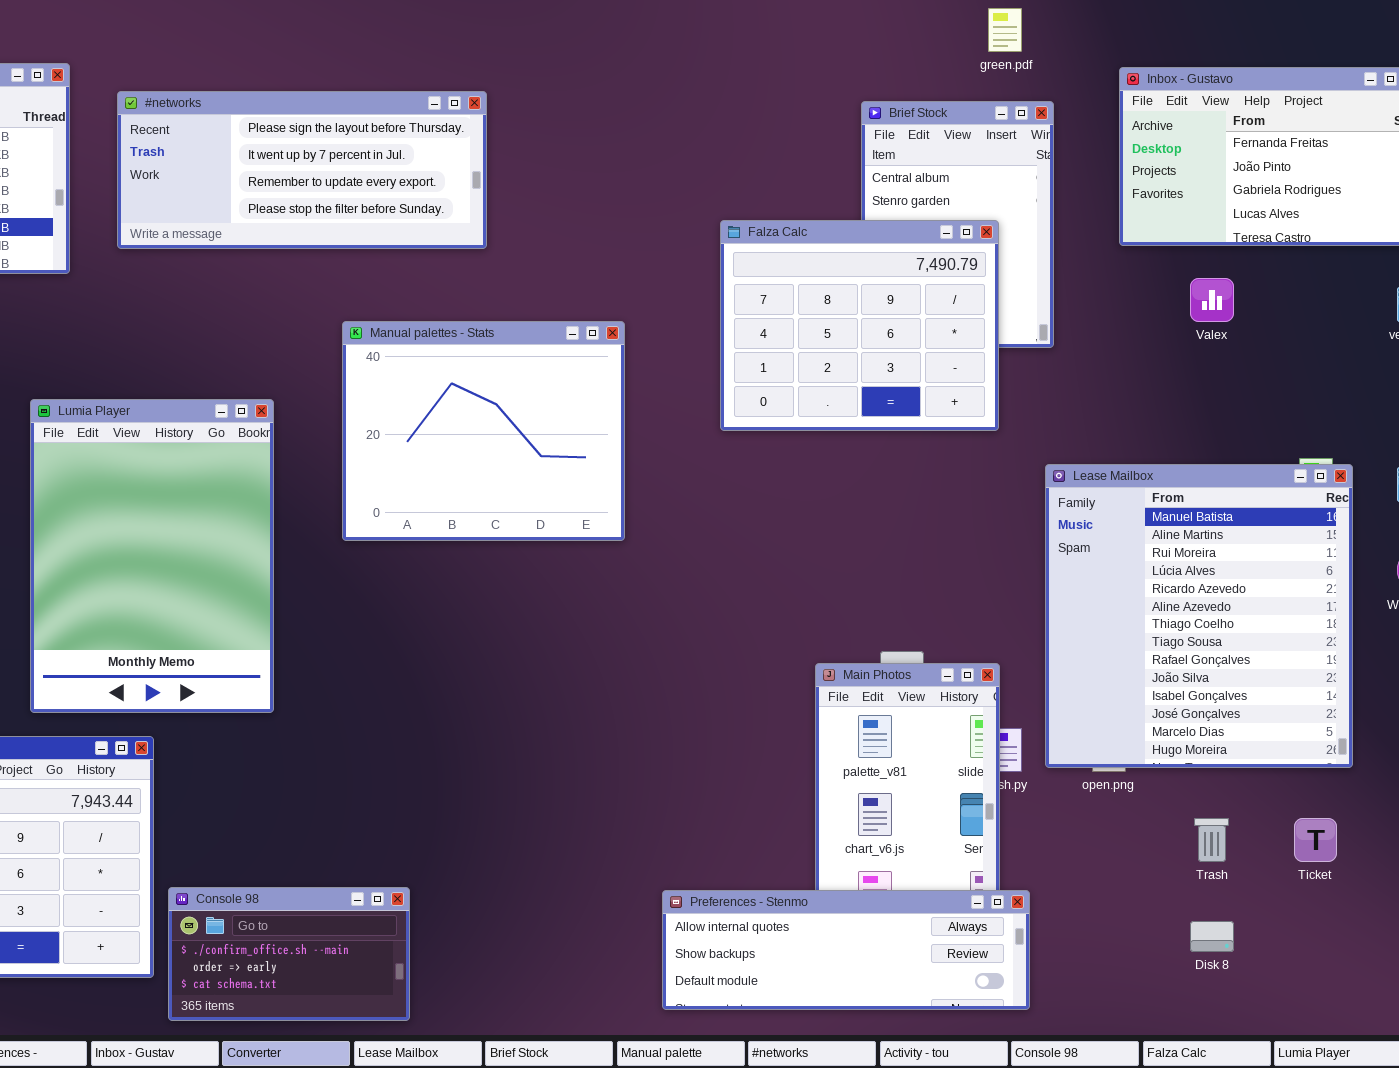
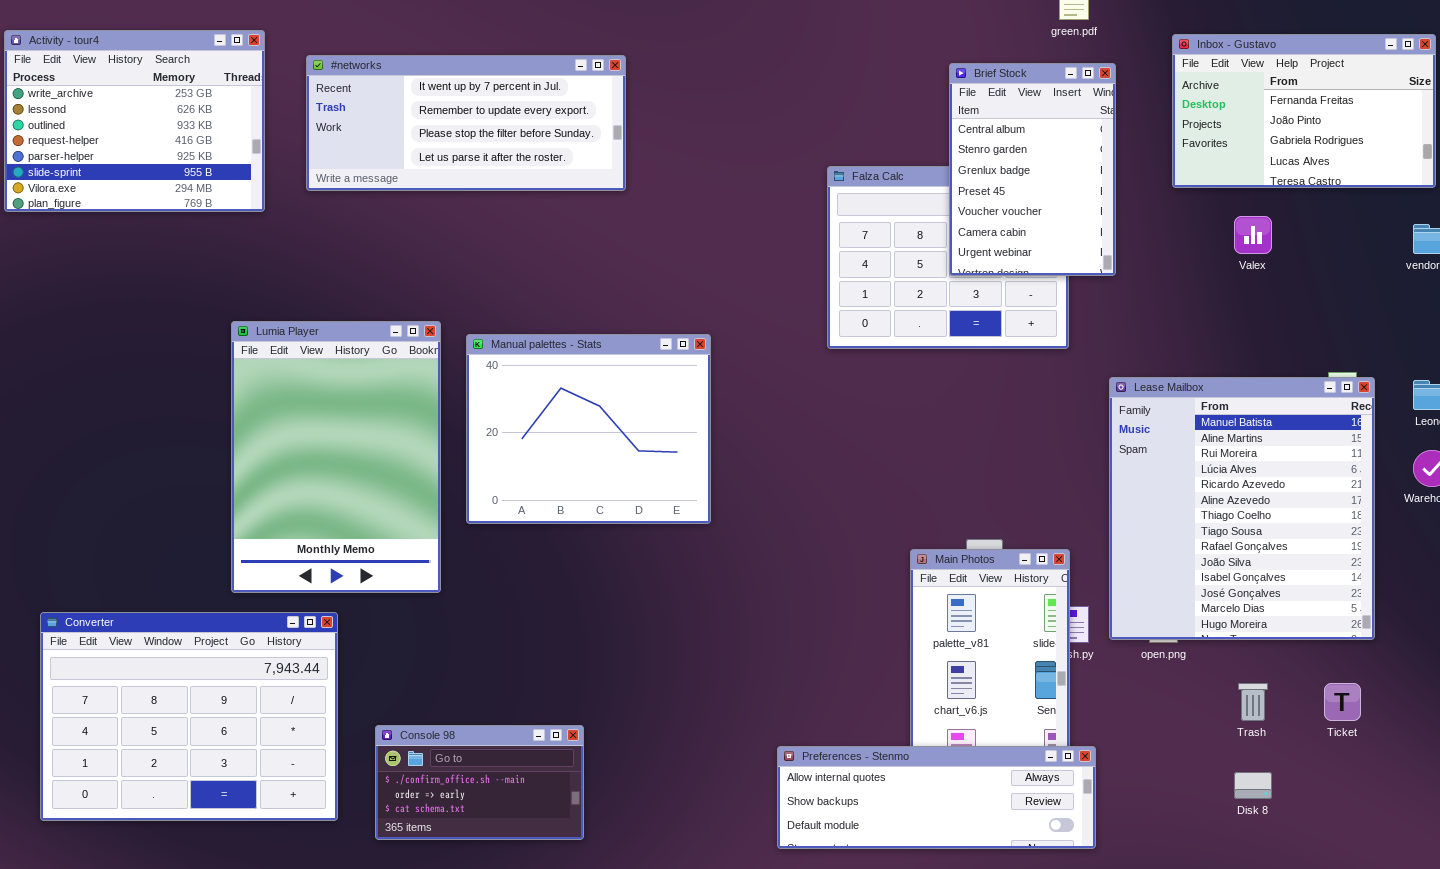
#networks: [117,91,487,249] -> [306,55,626,191], scrolled down 1 row
Brief Stock: [861,101,1054,348] -> [949,63,1116,276], raised
Manual palettes - Stats: [342,321,625,541] -> [466,334,711,524], moved
Console 98: [168,887,410,1021] -> [375,725,584,840], moved

